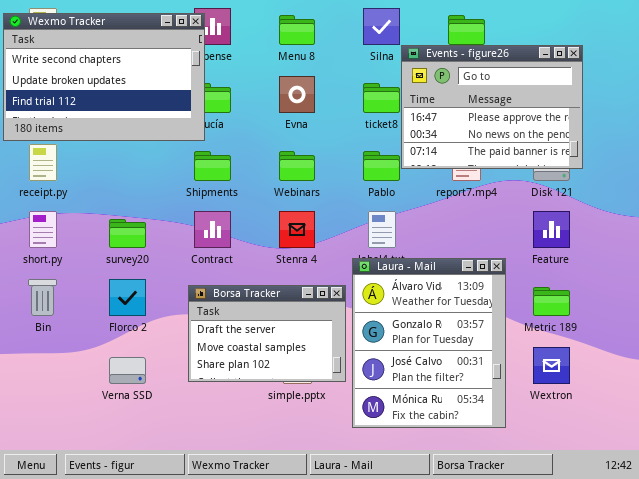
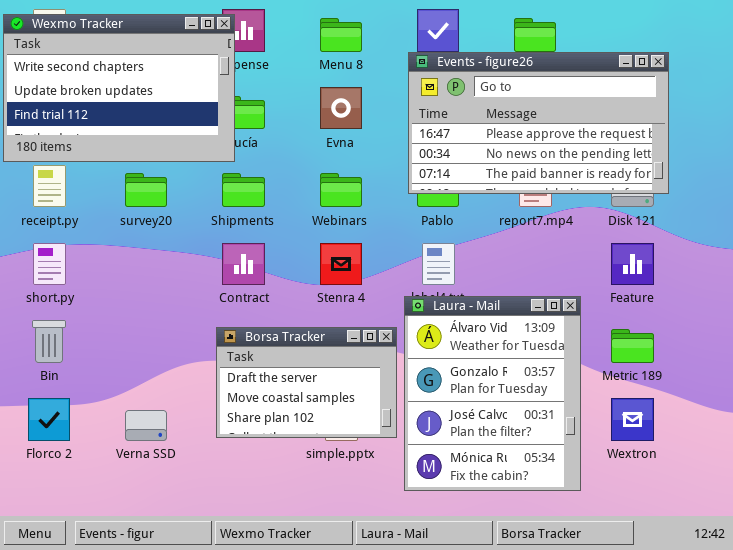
Events - figure26: [401,45,583,169] -> [408,52,669,194], resized
survey20: [109,219,146,248] -> [125,173,167,207], moved
Florco 2: [109,279,146,316] -> [28,398,70,441], moved

